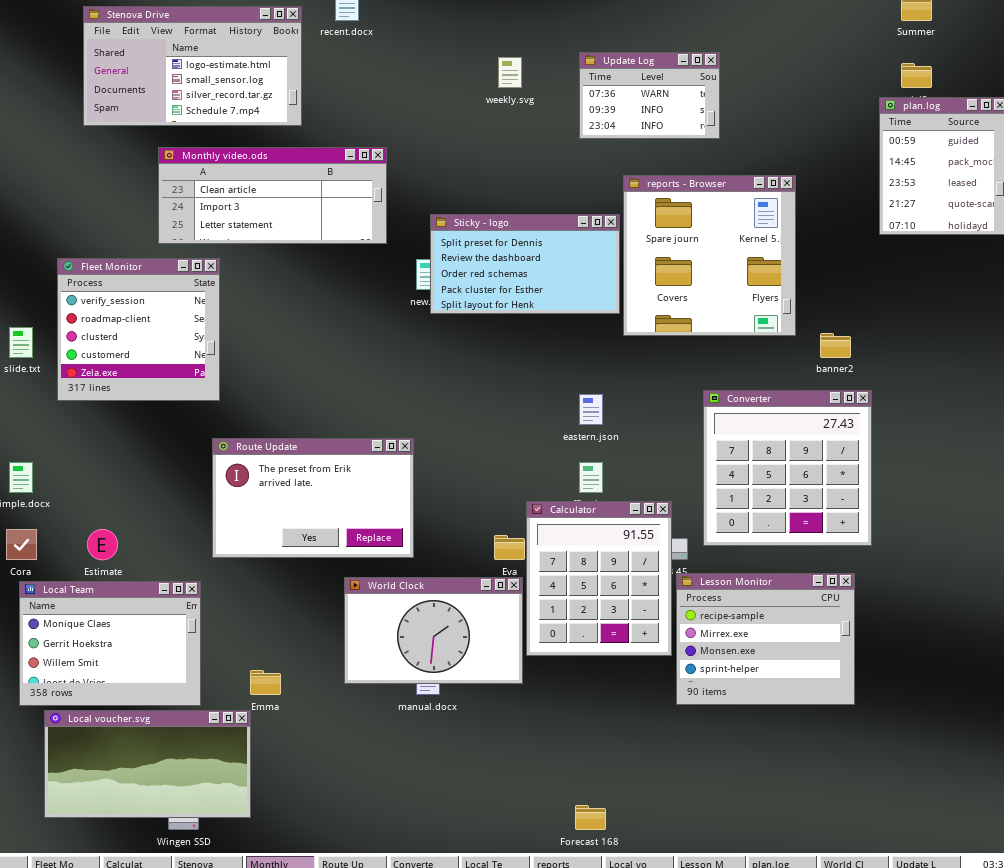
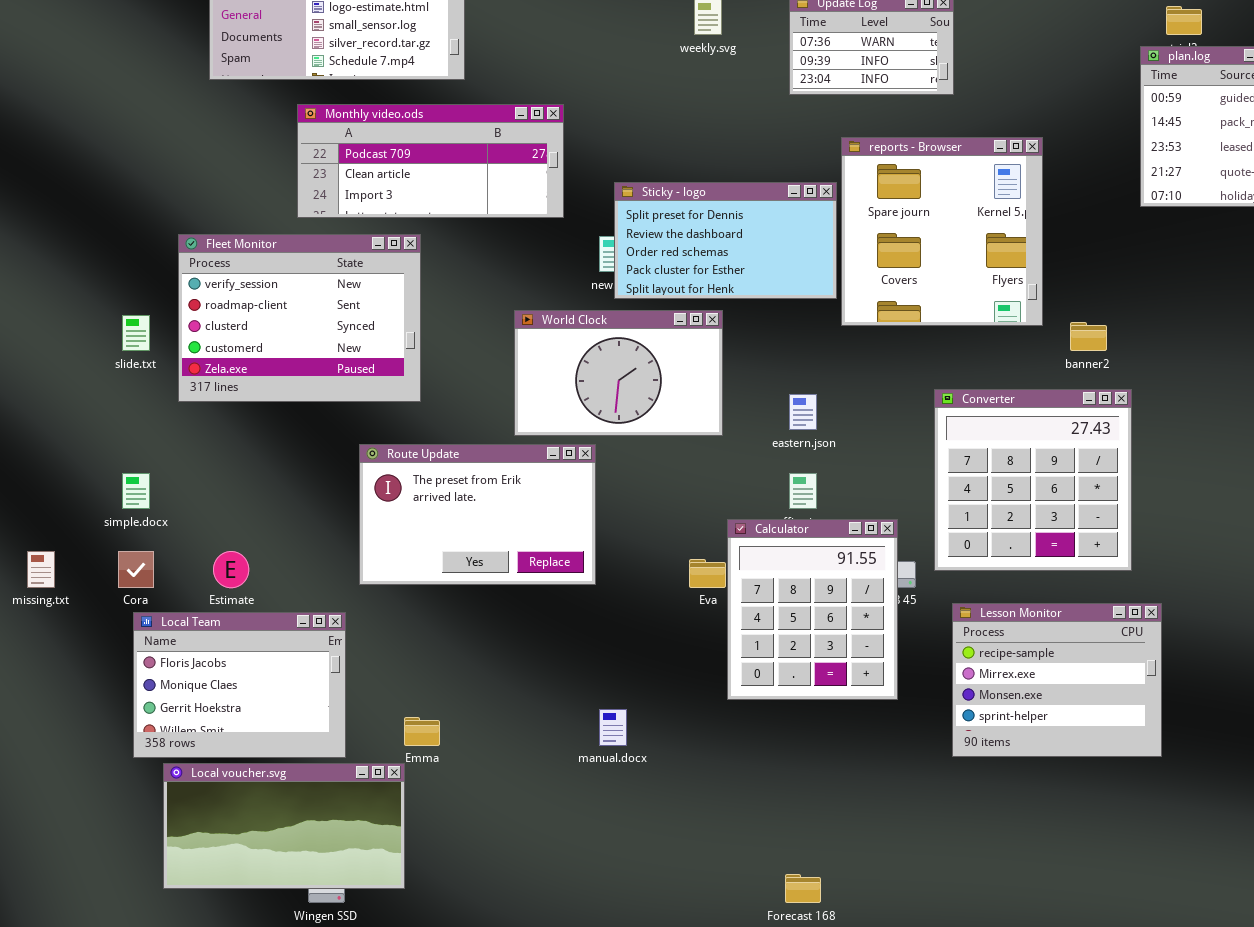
Monthly video.ods: [158,147,387,244] -> [297,104,564,218], scrolled up 1 row
Fleet Monitor: [57,258,220,401] -> [178,234,421,402], resized
Lesson Monitor: [676,573,855,705] -> [952,603,1162,757], moved
World Clock: [344,577,523,684] -> [514,310,723,436], moved
Local Team: [19,581,201,706] -> [133,612,346,758], scrolled up 1 row

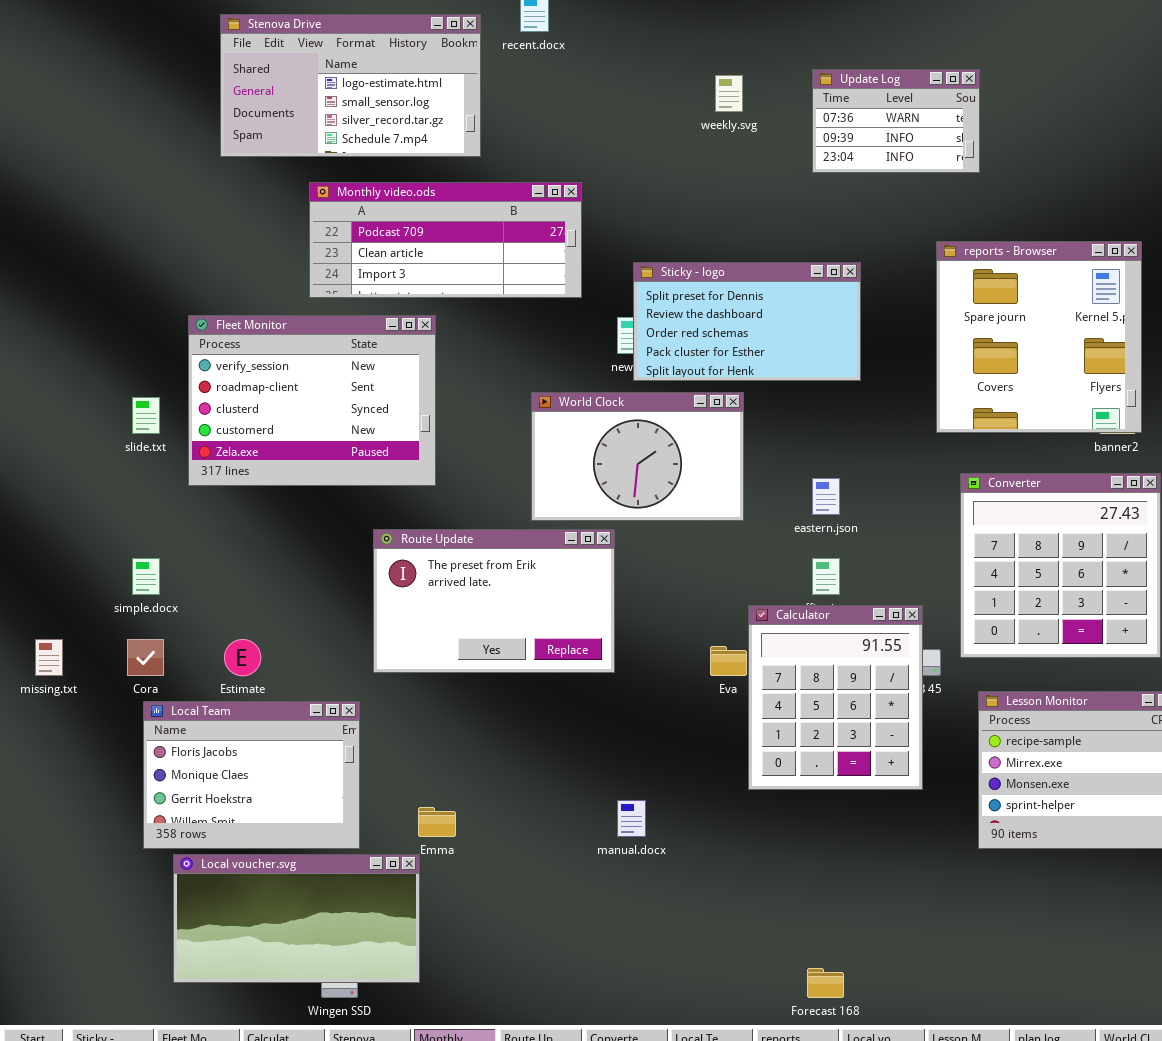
reports - Browser: [841,137,1043,326] -> [936,241,1142,433], moved

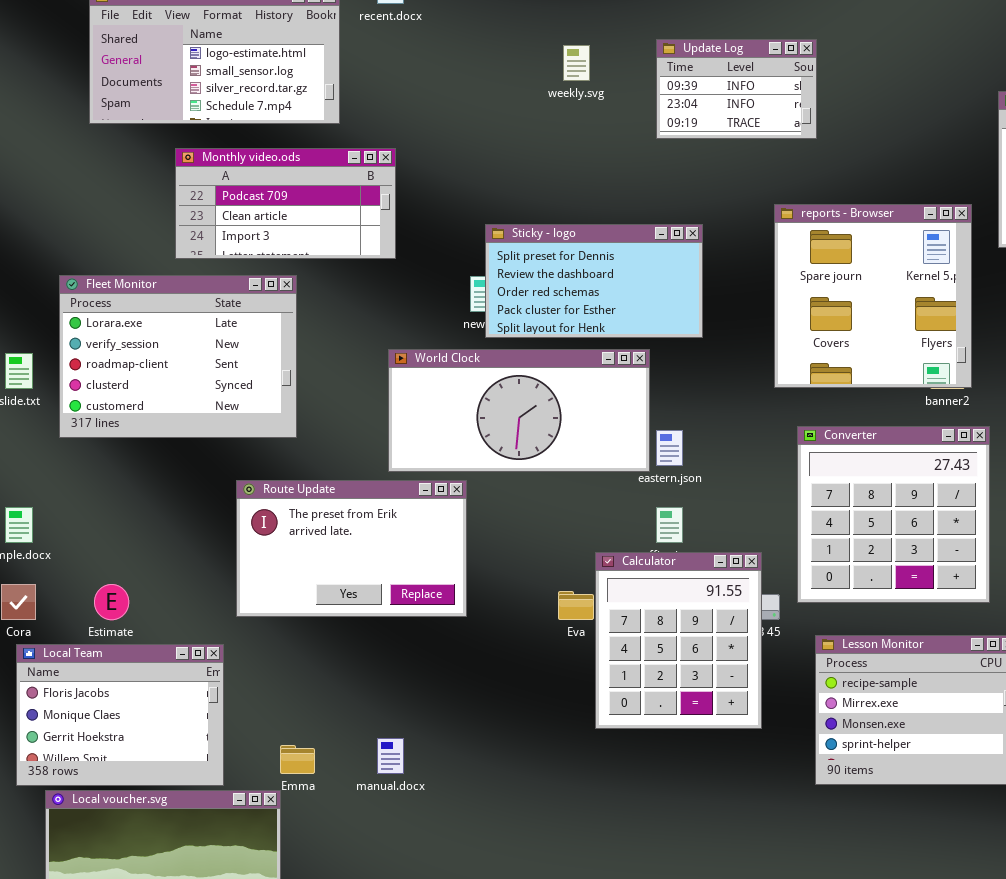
Update Log: [812,69,980,173] -> [656,39,817,139], scrolled down 1 row
Monthly video.ods: [309,182,582,298] -> [175,148,396,259], resized
Fleet Monitor: [188,315,436,486] -> [59,275,297,438], scrolled up 1 row
World Clock: [531,392,744,521] -> [388,349,650,472], resized
manual.docx: [617,800,646,837] -> [377,738,404,774], moved

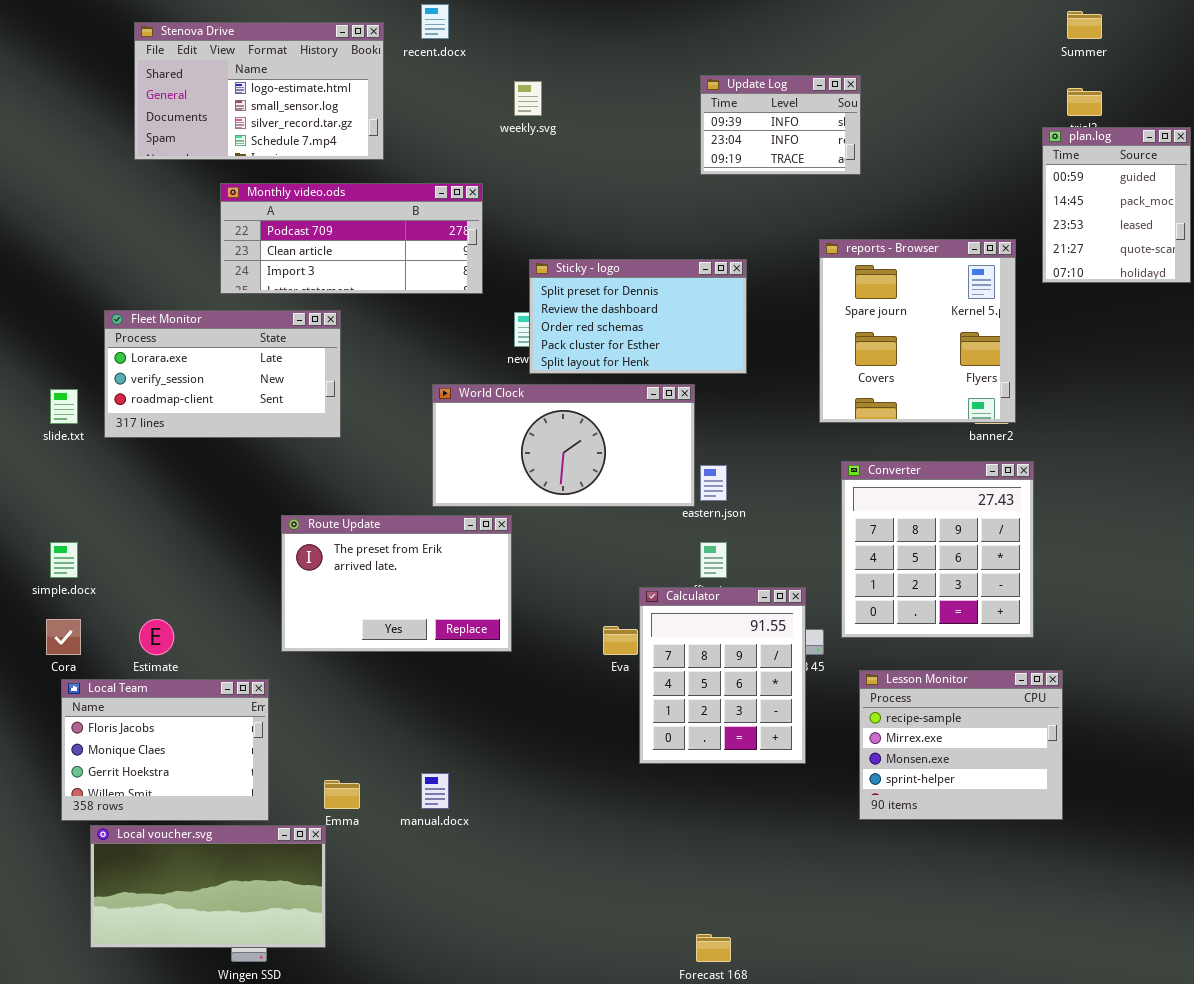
weekly.svg: [563,45,590,81] -> [514,81,542,116], moved
Monthly video.ods: [175,148,396,259] -> [220,183,483,294], resized
Fleet Monitor: [59,275,297,438] -> [104,310,341,438], resized

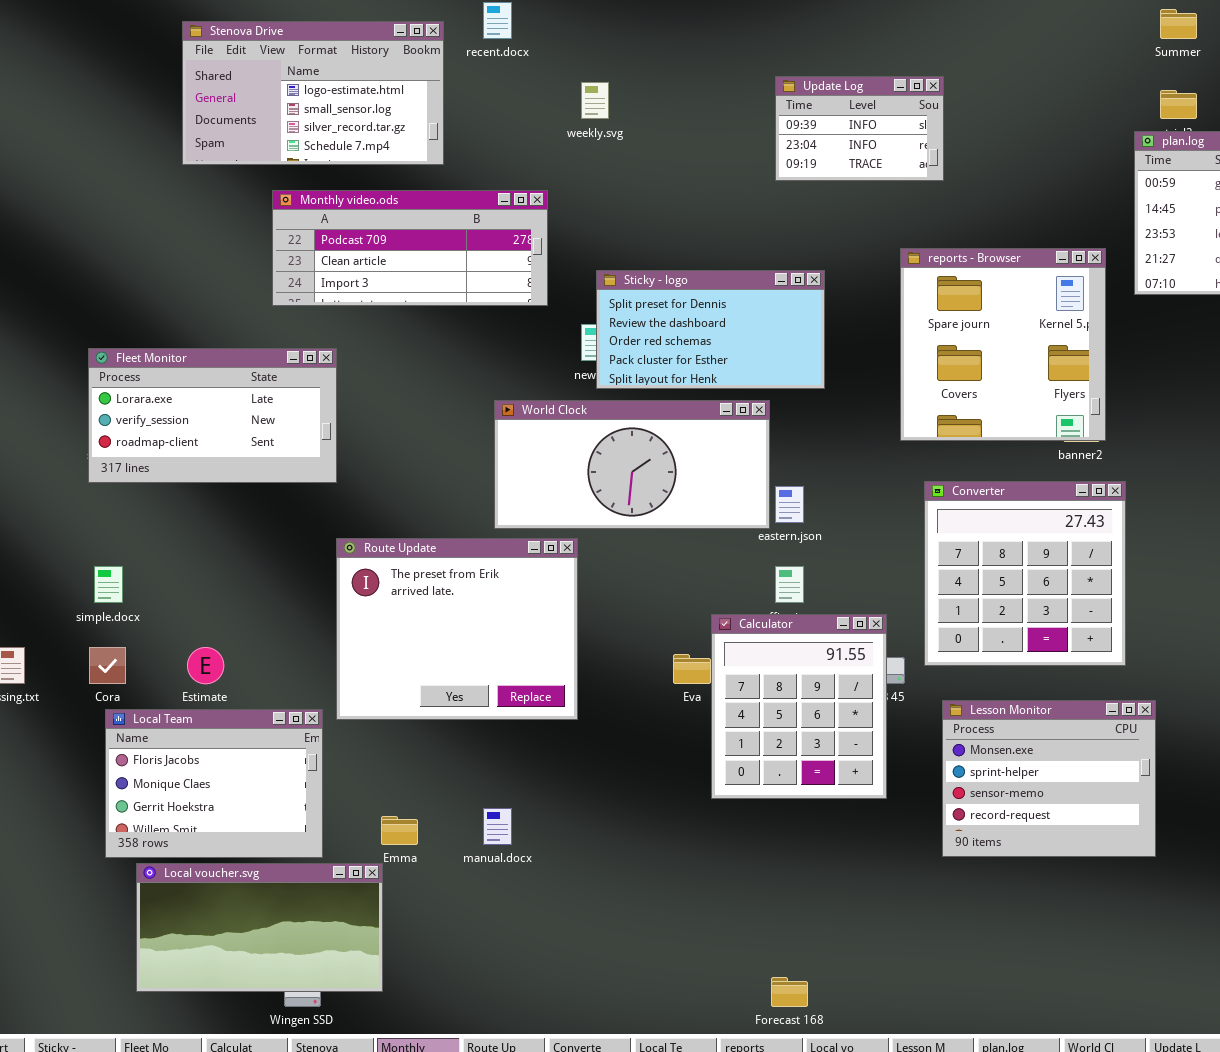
Fleet Monitor: [104,310,341,438] -> [88,348,337,483], moved
Route Update: [281,515,512,652] -> [336,538,578,720], resized
Lesson Monitor: [859,670,1063,820] -> [942,700,1156,857], scrolled down 2 rows

